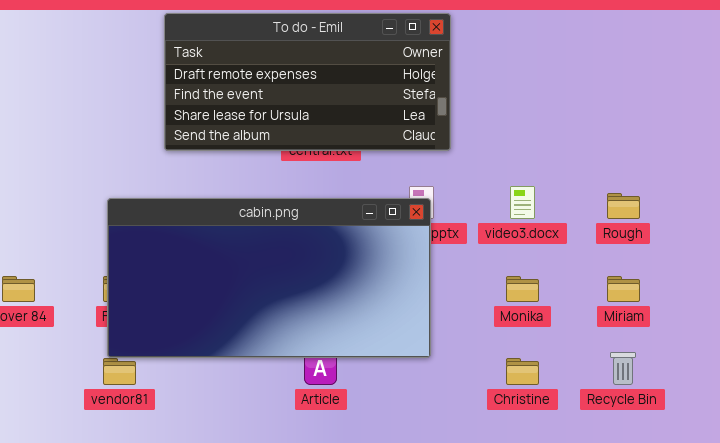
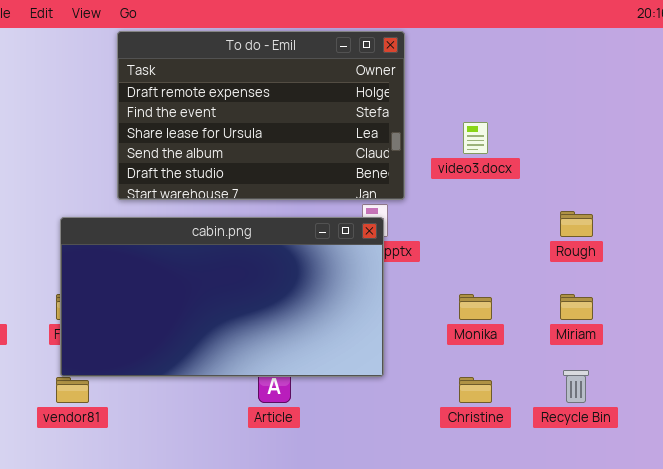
To do - Emil: [164,13,451,151] -> [117,31,405,200], resized
video3.docx: [510,186,535,219] -> [463,122,488,154], moved

